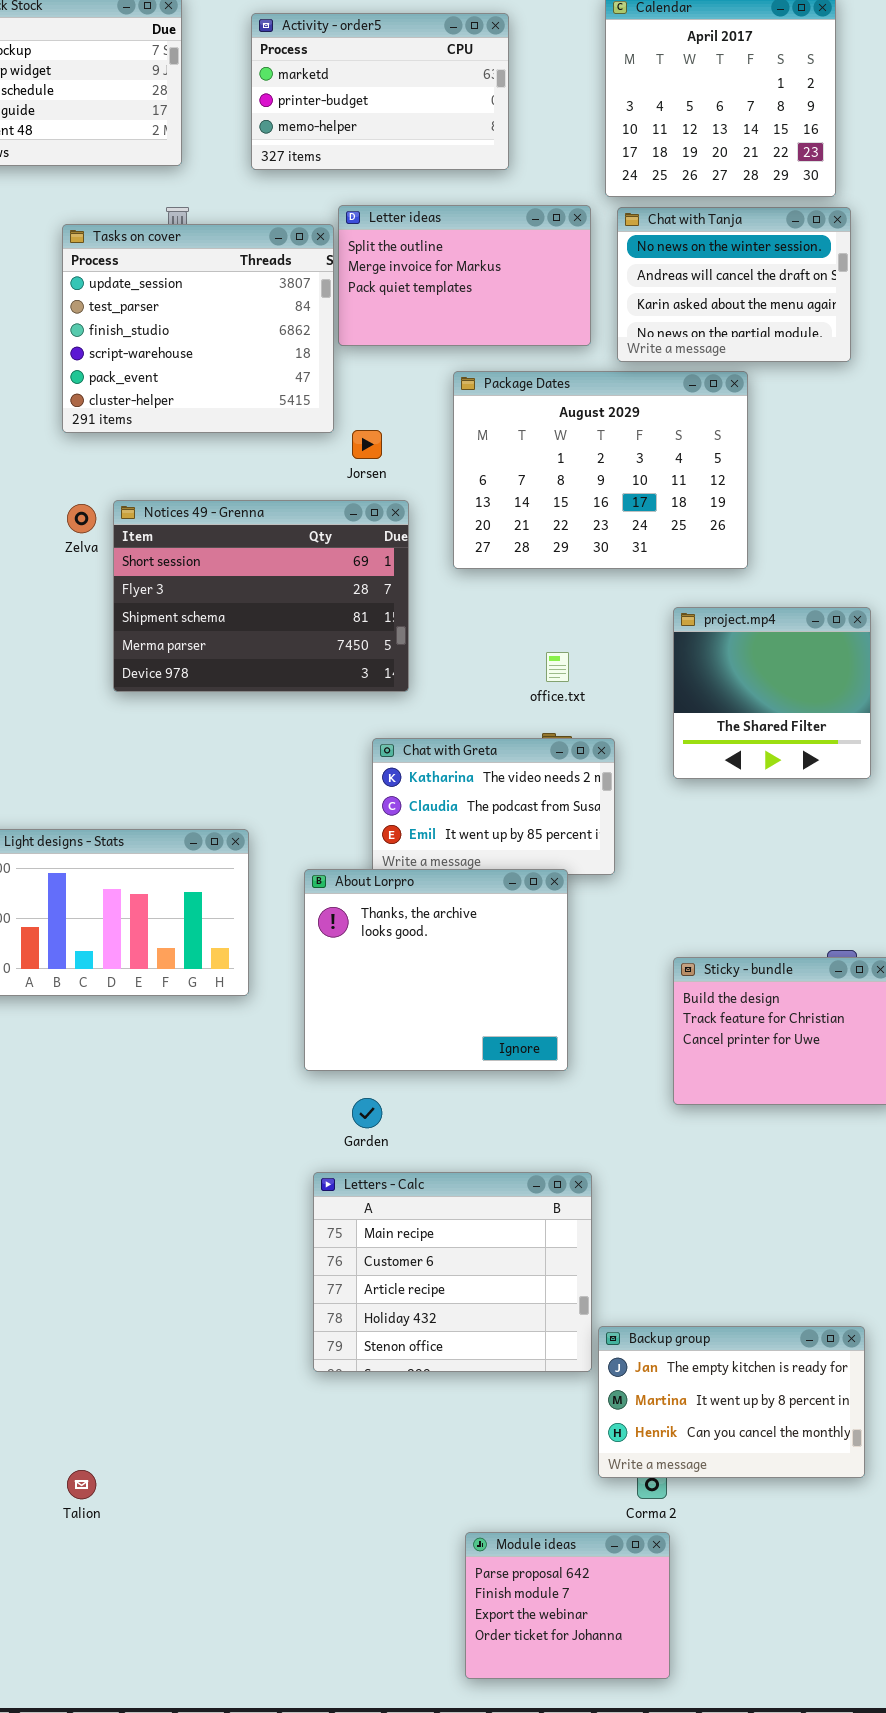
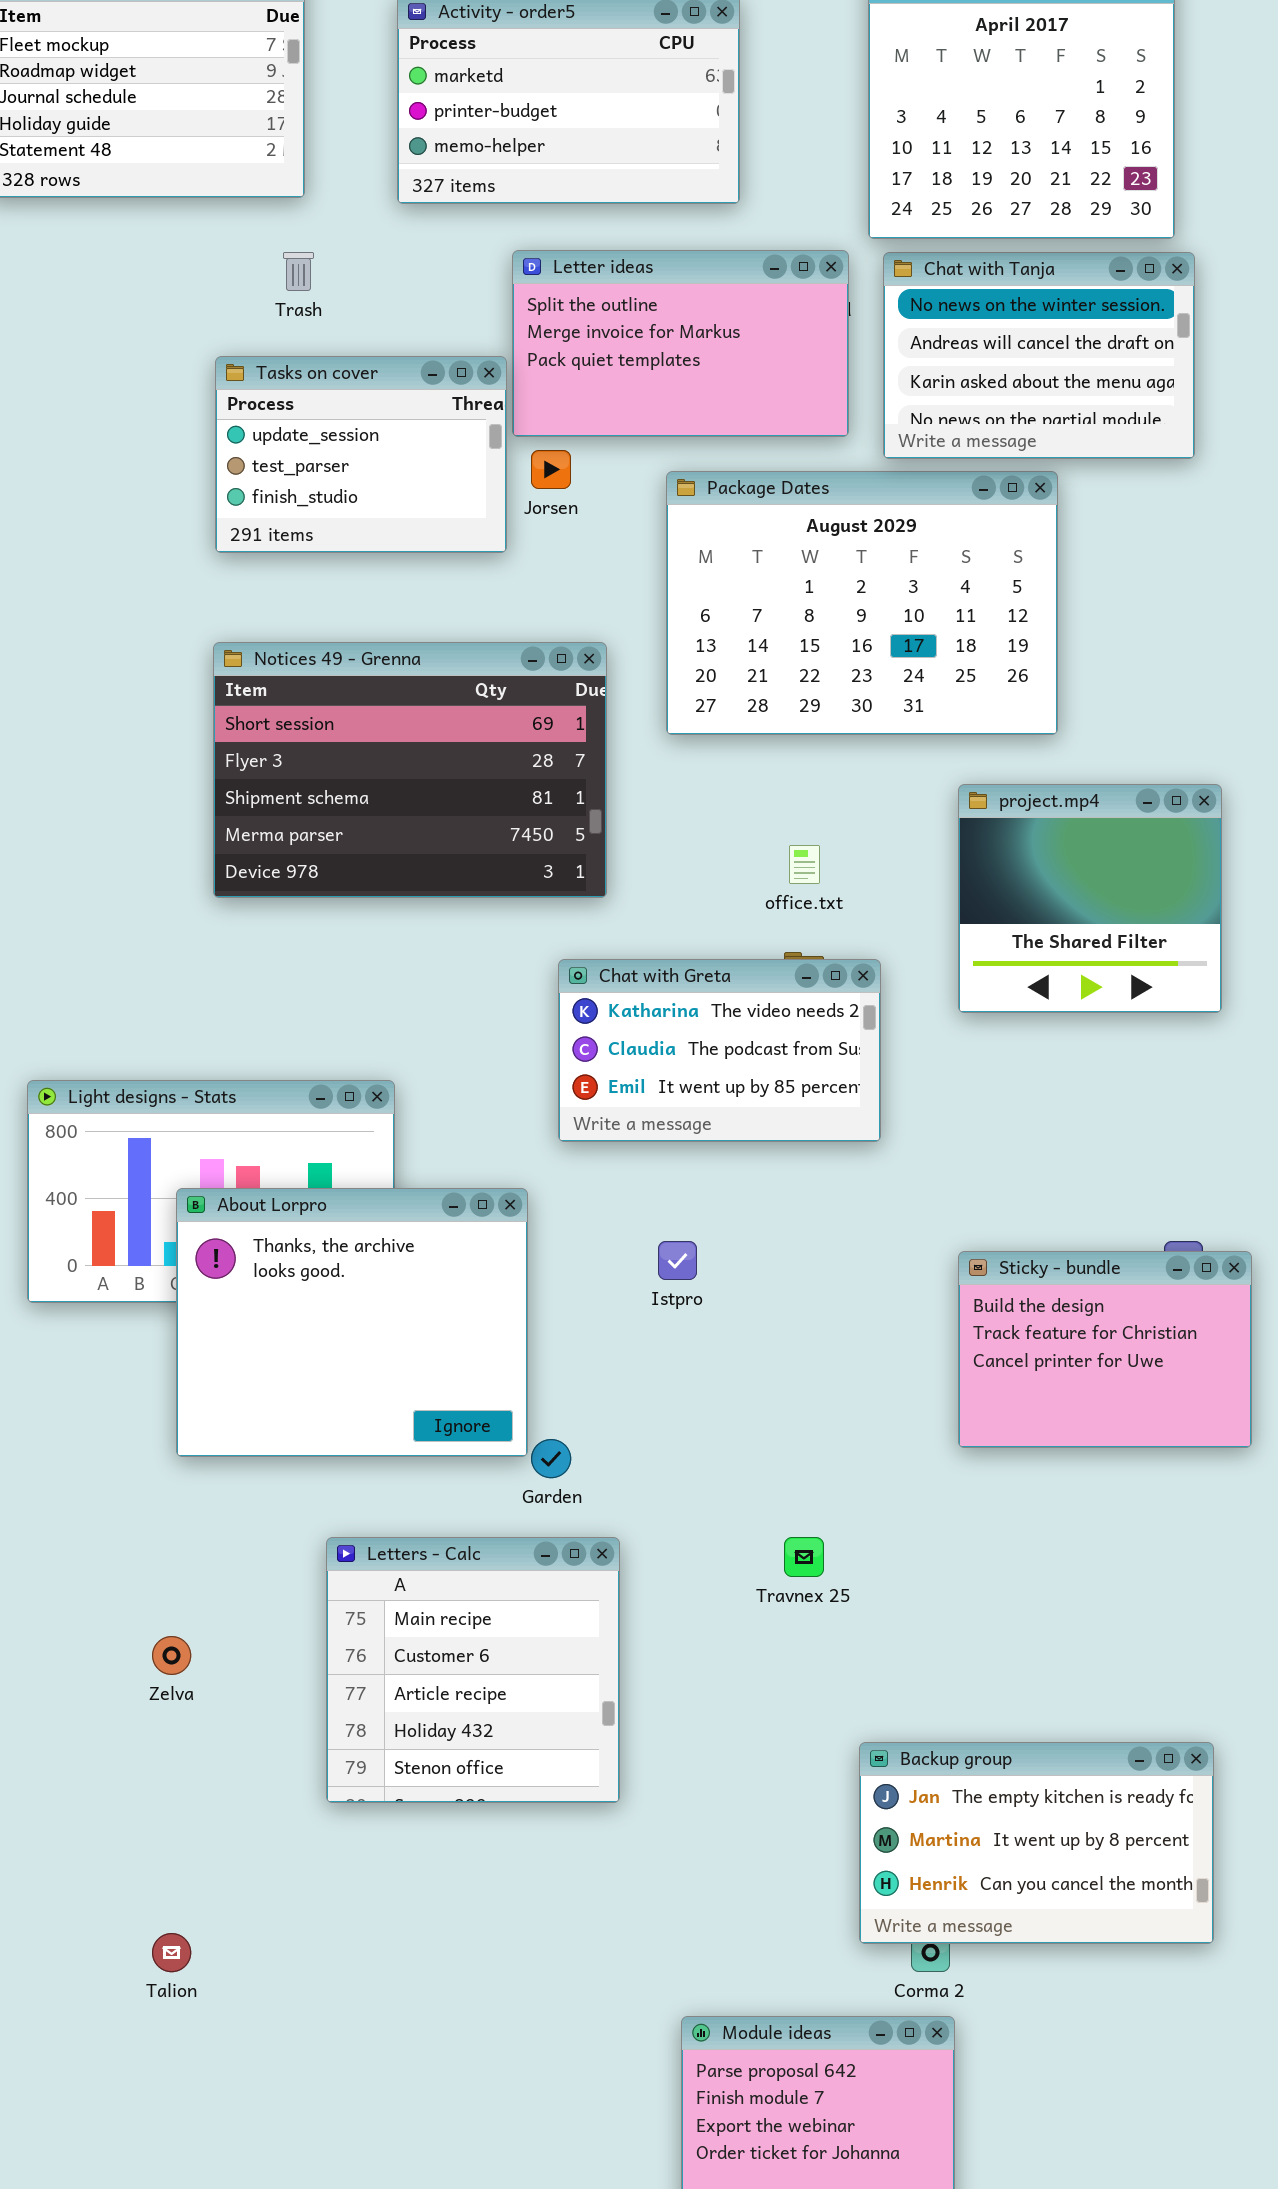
Tasks on cover: [62,224,334,433] -> [215,356,507,553], resized
Jorsen: [352,430,382,459] -> [531,450,571,489], moved
Zelva: [67,504,96,533] -> [152,1636,191,1675], moved
About Lorpro: [304,869,568,1071] -> [176,1188,528,1457], moved
Letters - Calc: [313,1172,592,1372] -> [326,1537,620,1803], moved, resized

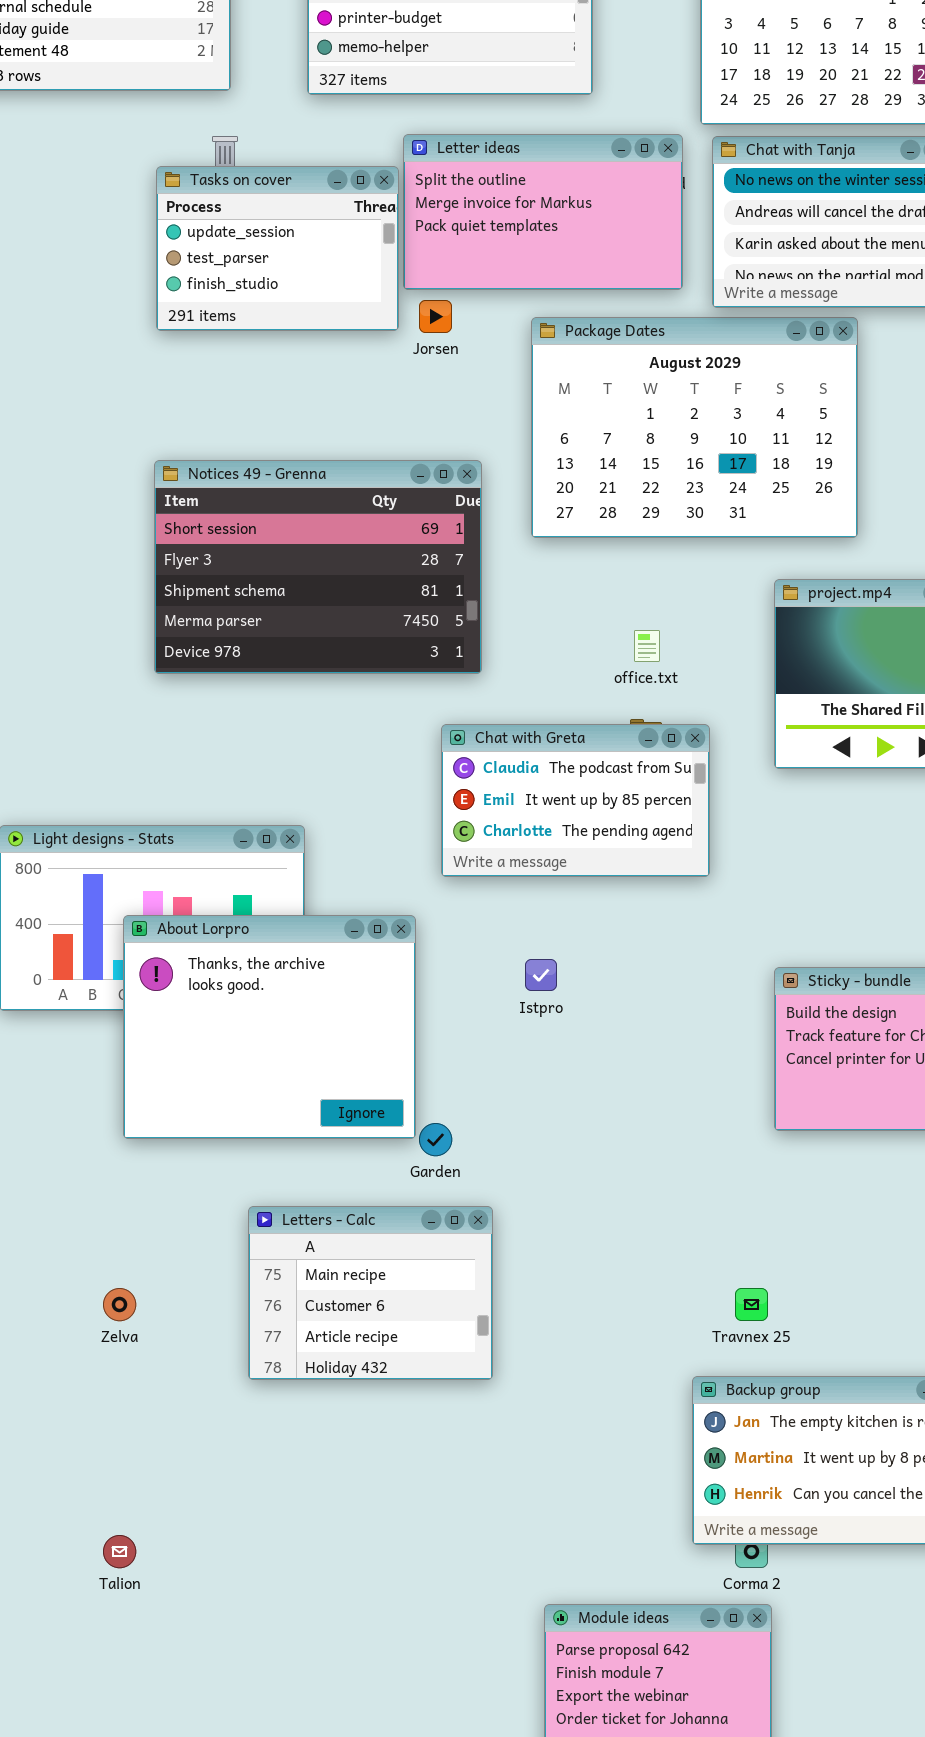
Tasks on cover: [215,356,507,553] -> [156,166,399,331], moved
Chat with Greta: [558,959,881,1142] -> [441,724,710,877], scrolled down 1 row
Letters - Calc: [326,1537,620,1803] -> [248,1206,493,1380], resized
Travnex 25: [784,1537,824,1577] -> [735,1288,768,1321], moved

